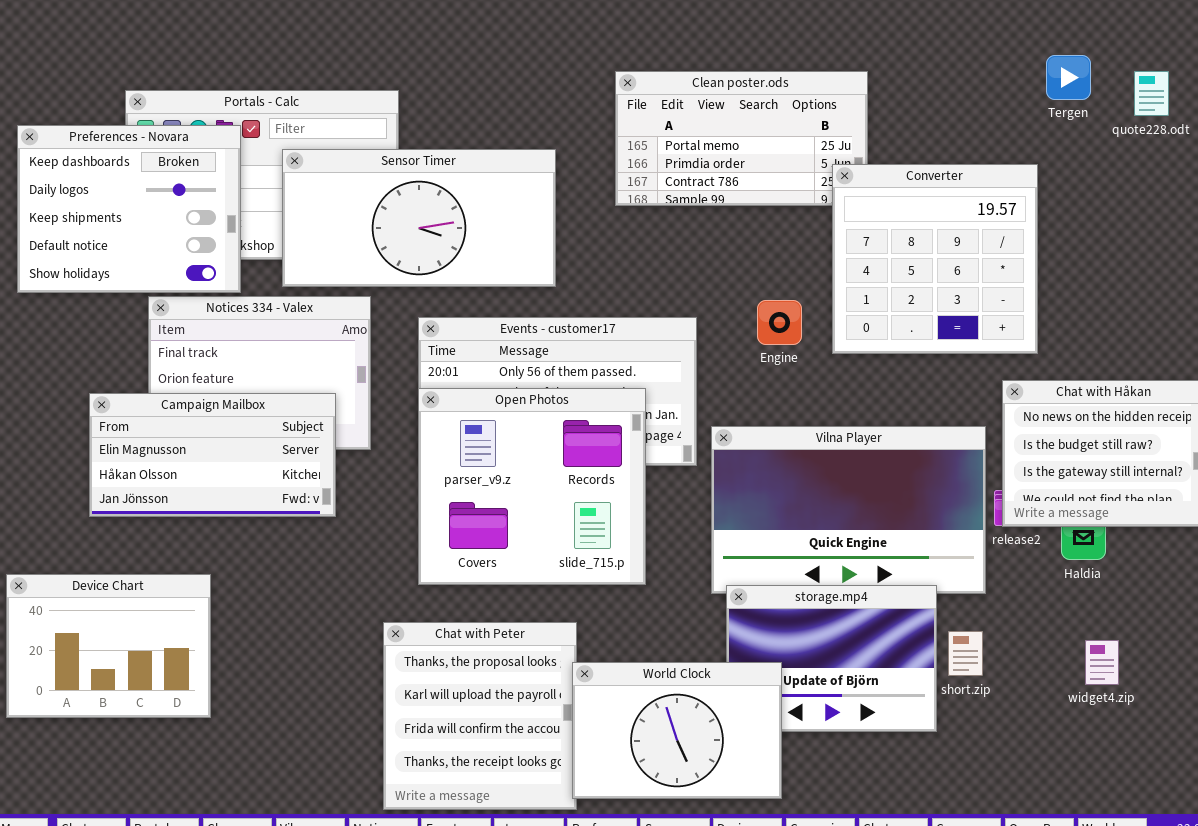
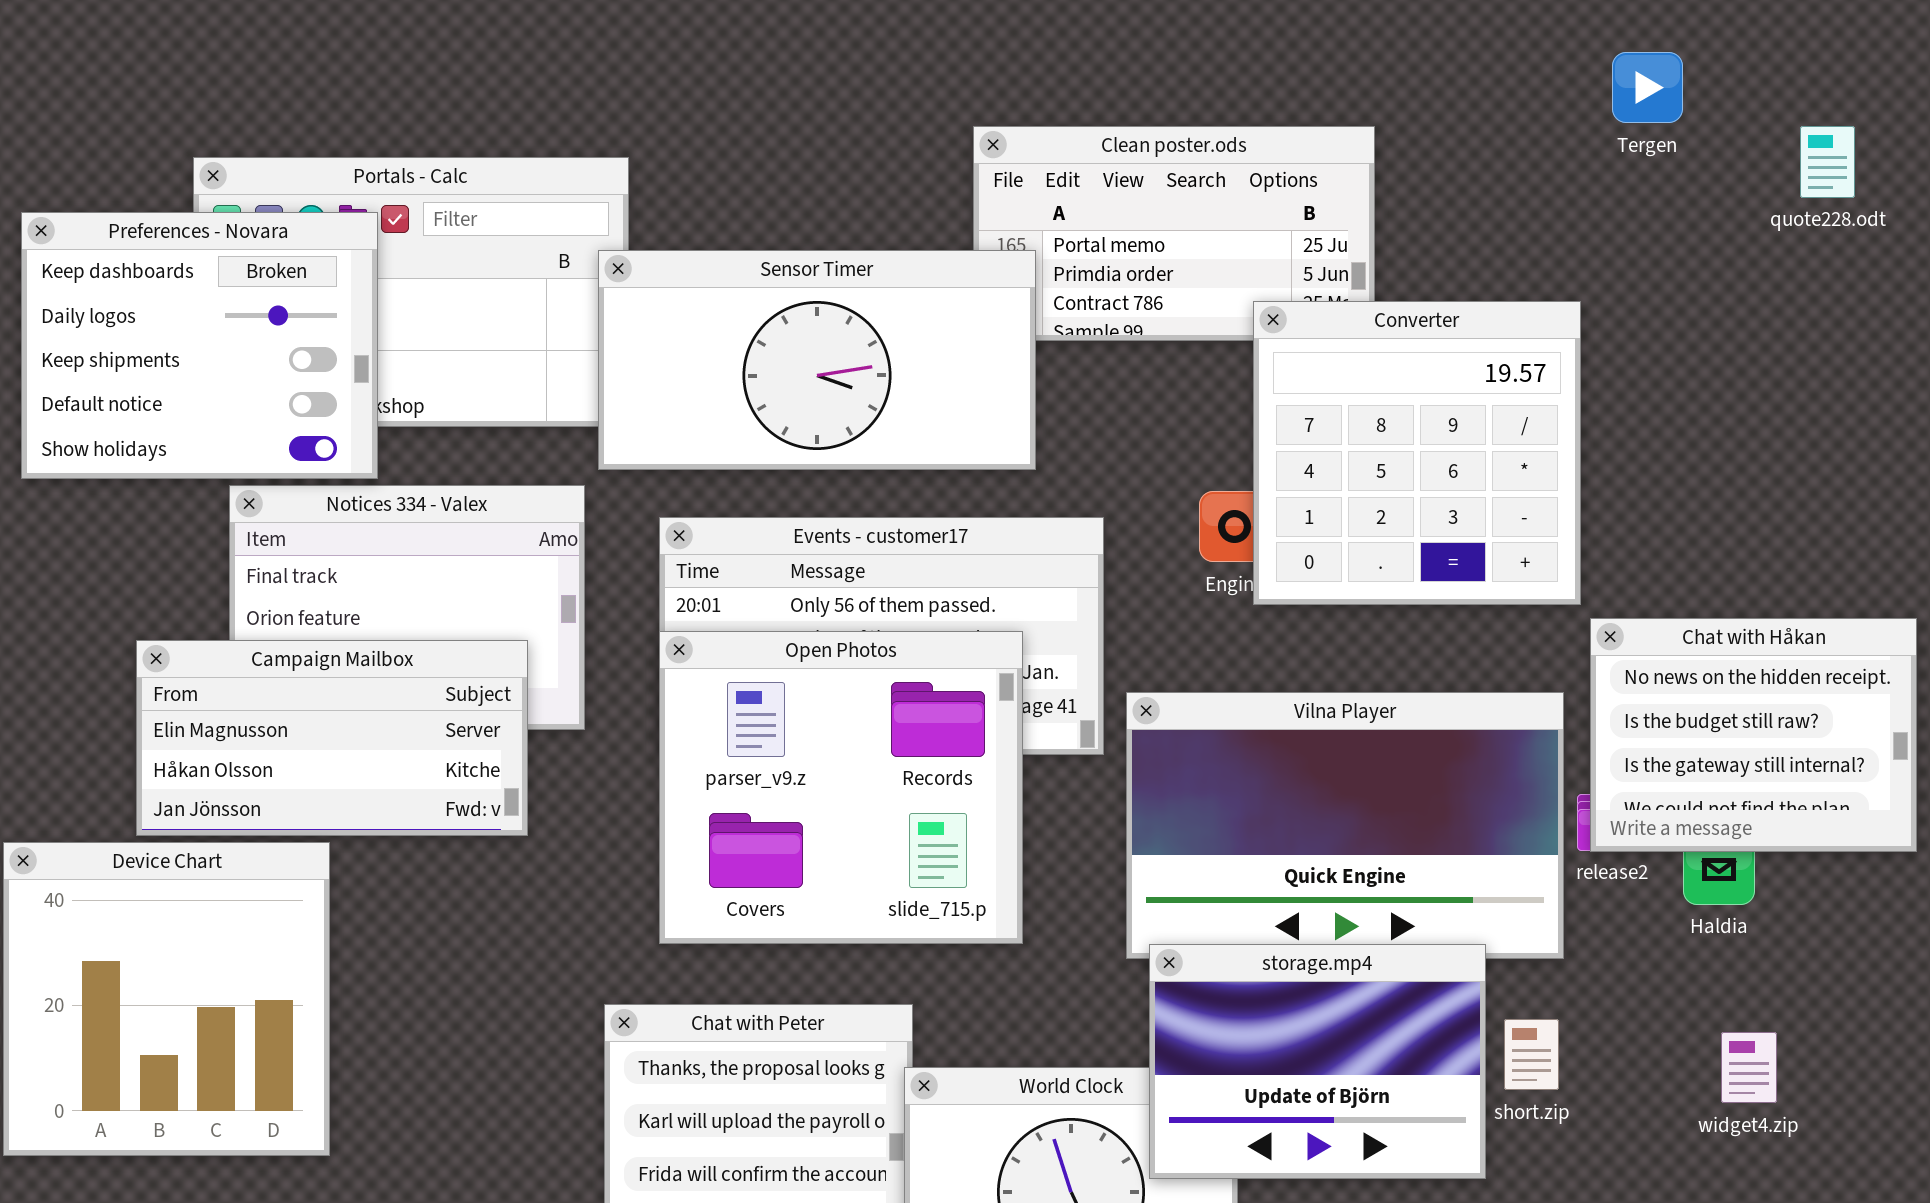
Tergen: [1046,55,1091,100] -> [1612,52,1683,123], moved
Sensor Timer: [282,149,556,287] -> [598,250,1036,470], moved
Converter: [832,164,1038,354] -> [1253,301,1581,605], moved
Device Chart: [6,574,211,718] -> [3,842,330,1156], resized
storage.mp4: [726,585,937,732] -> [1149,944,1486,1179], raised

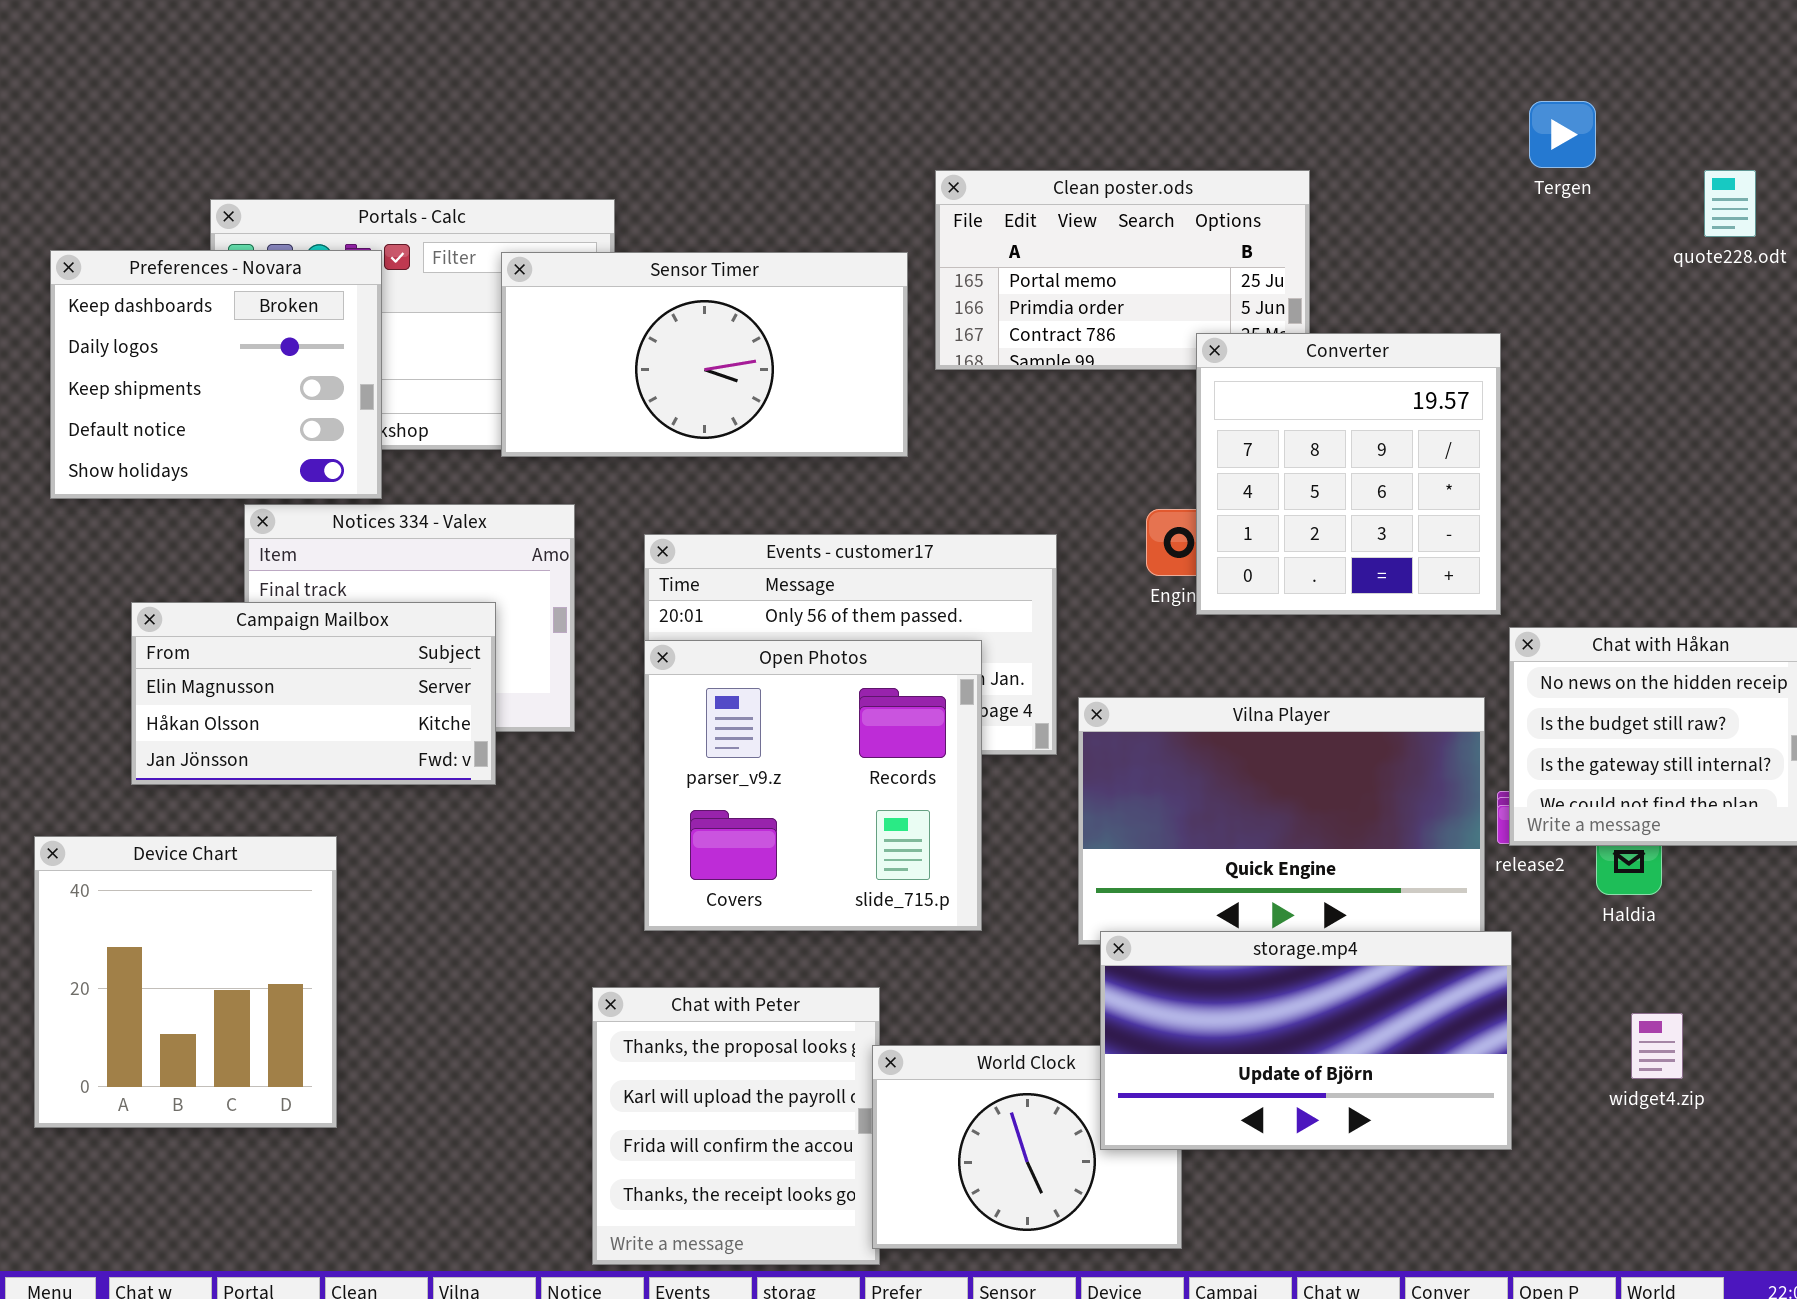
Sensor Timer: [598,250,1036,470] -> [501,252,908,457], moved
Campaign Mailbox: [136,640,528,836] -> [131,602,496,785], moved
storage.mp4: [1149,944,1486,1179] -> [1100,931,1512,1150], resized

